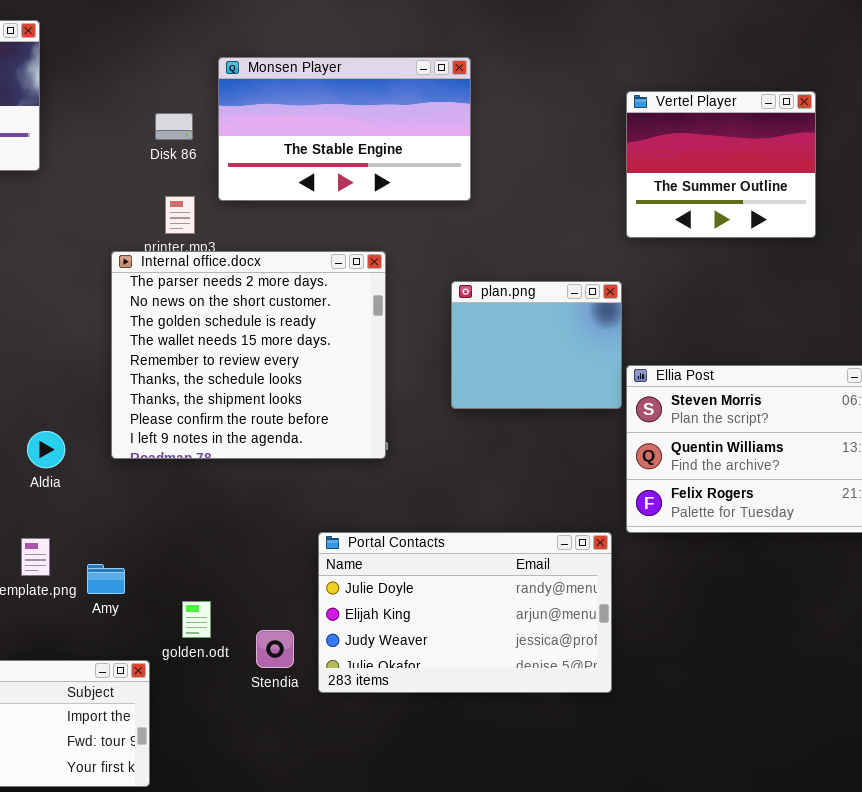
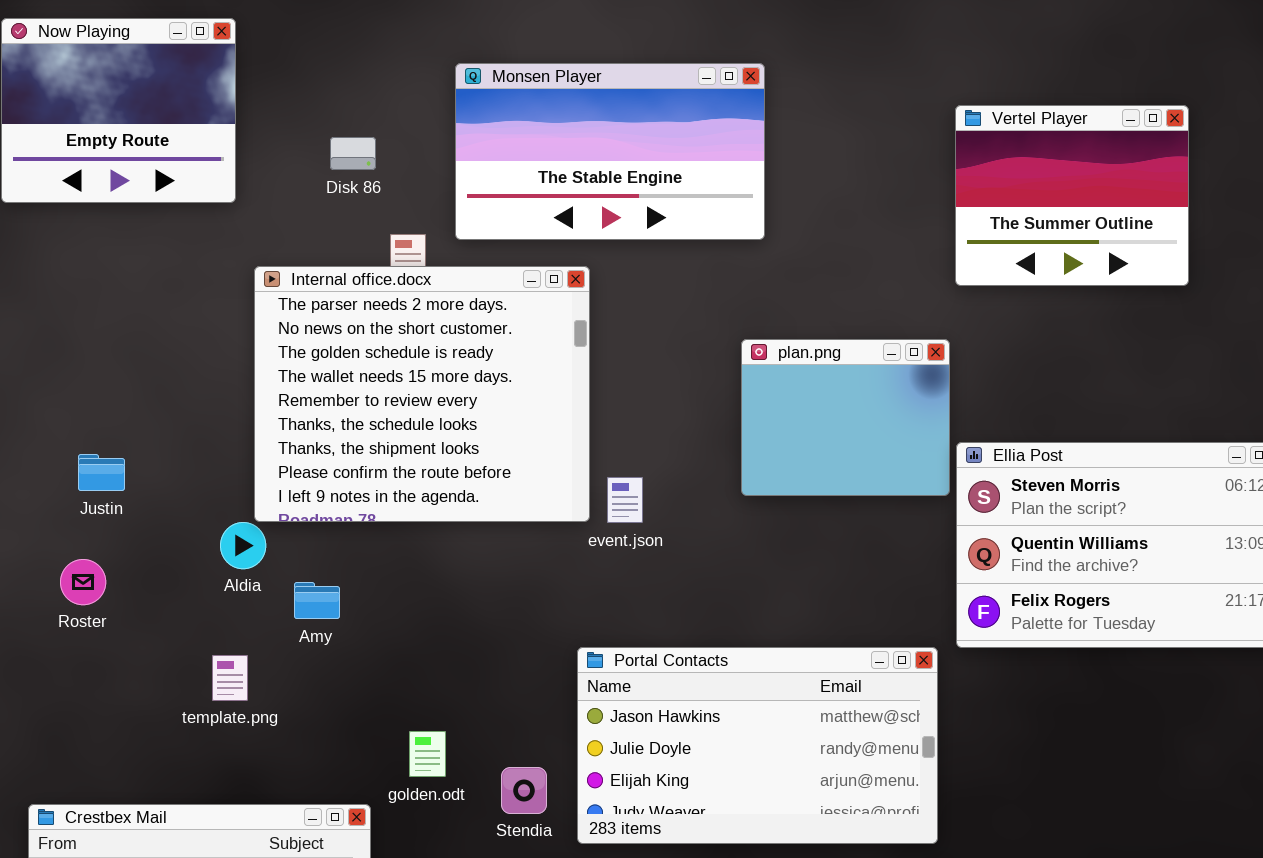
Disk 86: [155,113,193,140] -> [330,137,376,170], moved
Internal office.docx: [111,251,386,459] -> [254,266,590,522], moved
Portal Contacts: [318,532,612,693] -> [577,647,938,844], scrolled up 1 row
Amy: [87,564,125,594] -> [294,582,340,619], moved

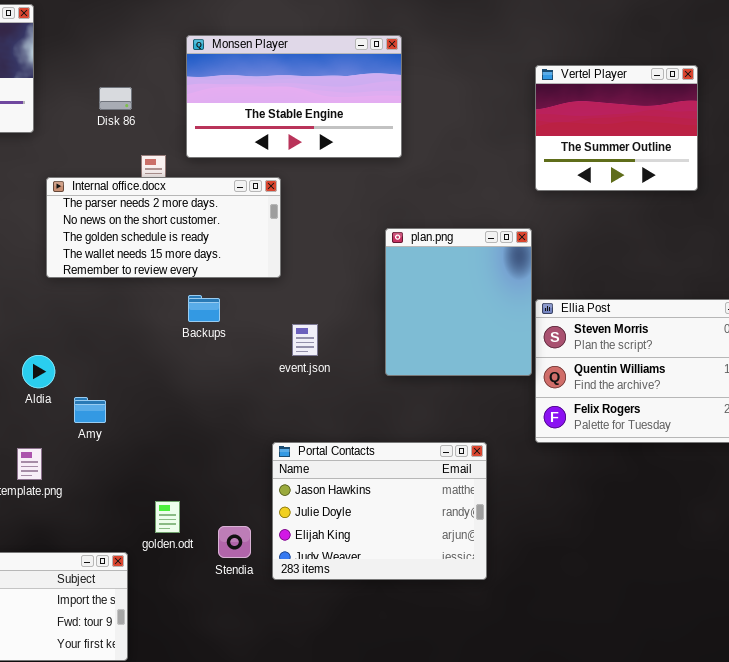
Internal office.docx: [254,266,590,522] -> [46,177,281,278], resized
plan.png: [741,339,950,496] -> [385,228,532,376], resized
Portal Contacts: [577,647,938,844] -> [272,442,487,580], resized

